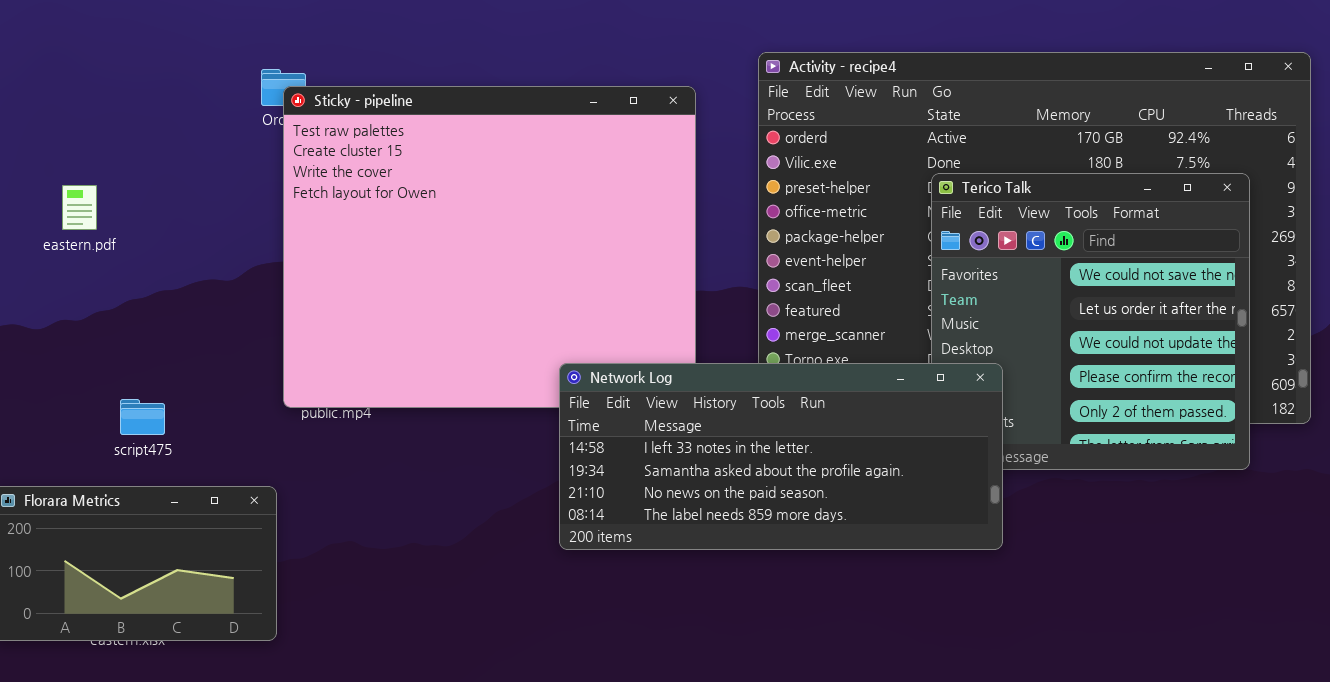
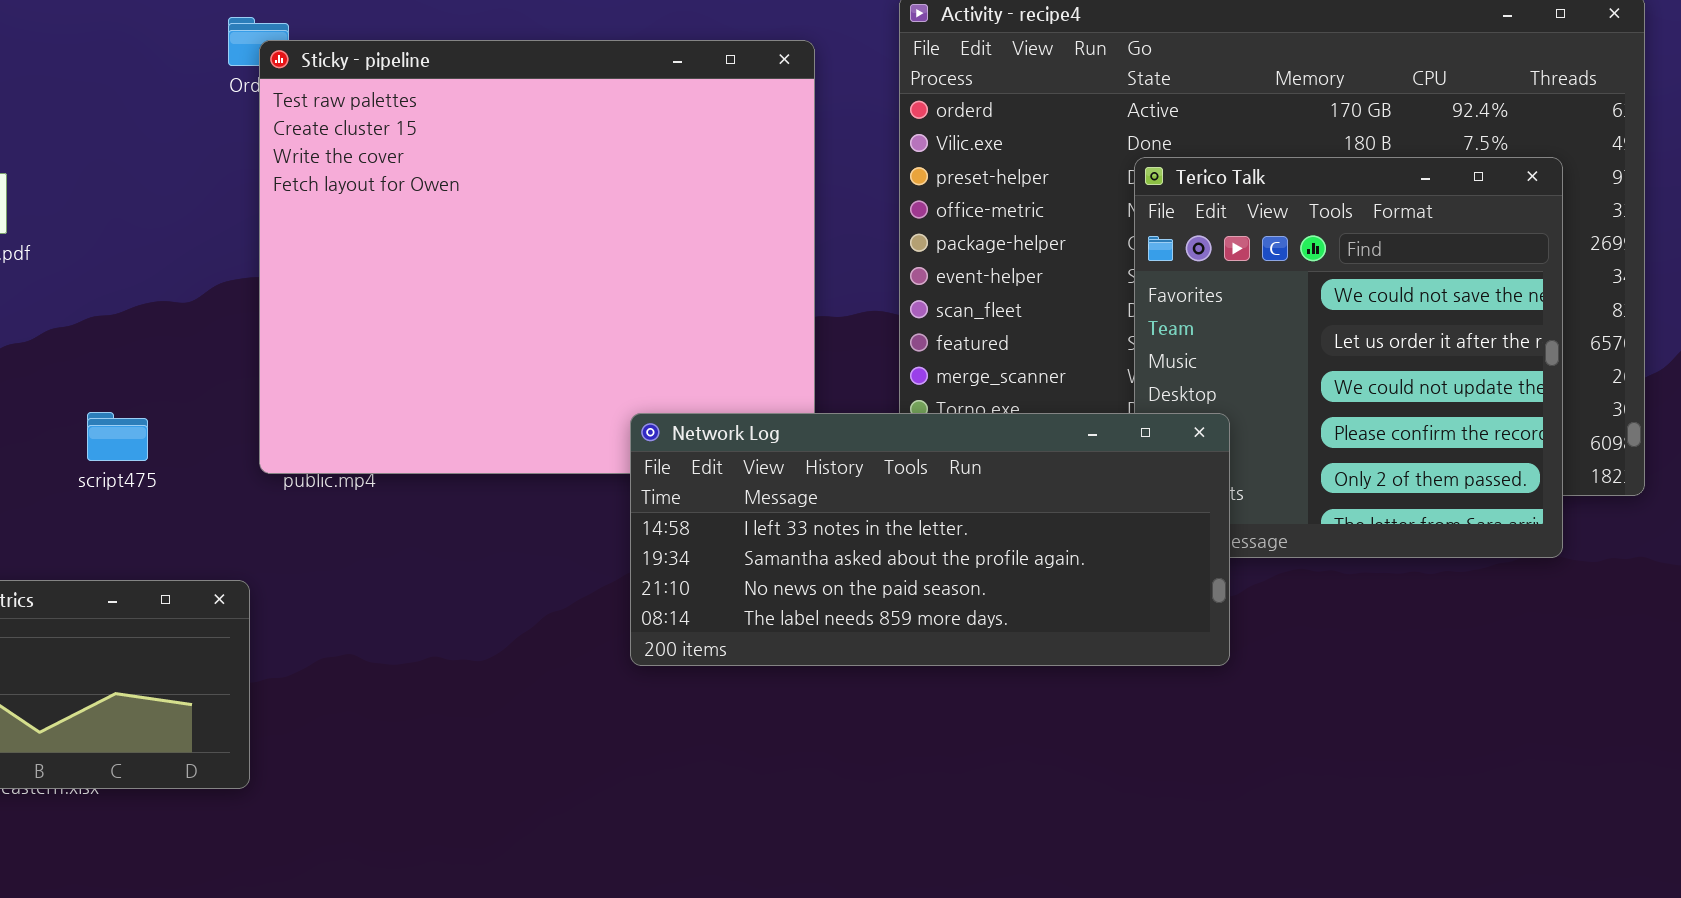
script475: [120,399,165,435] -> [87,412,148,461], moved

